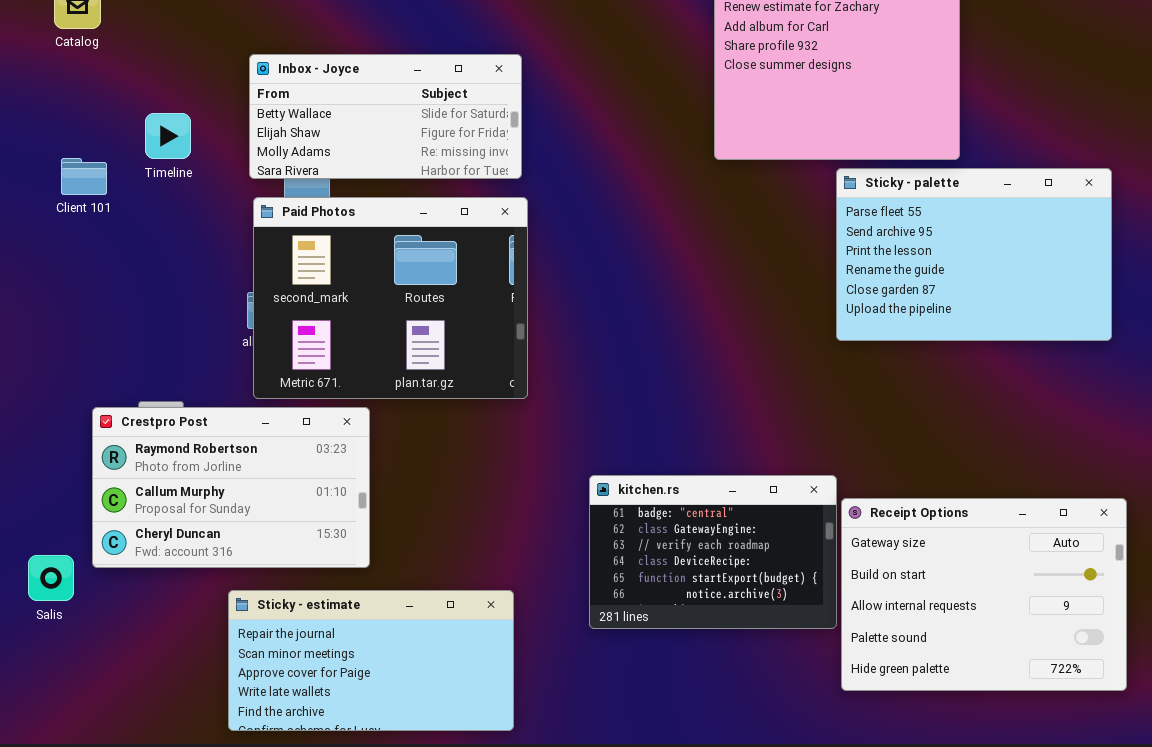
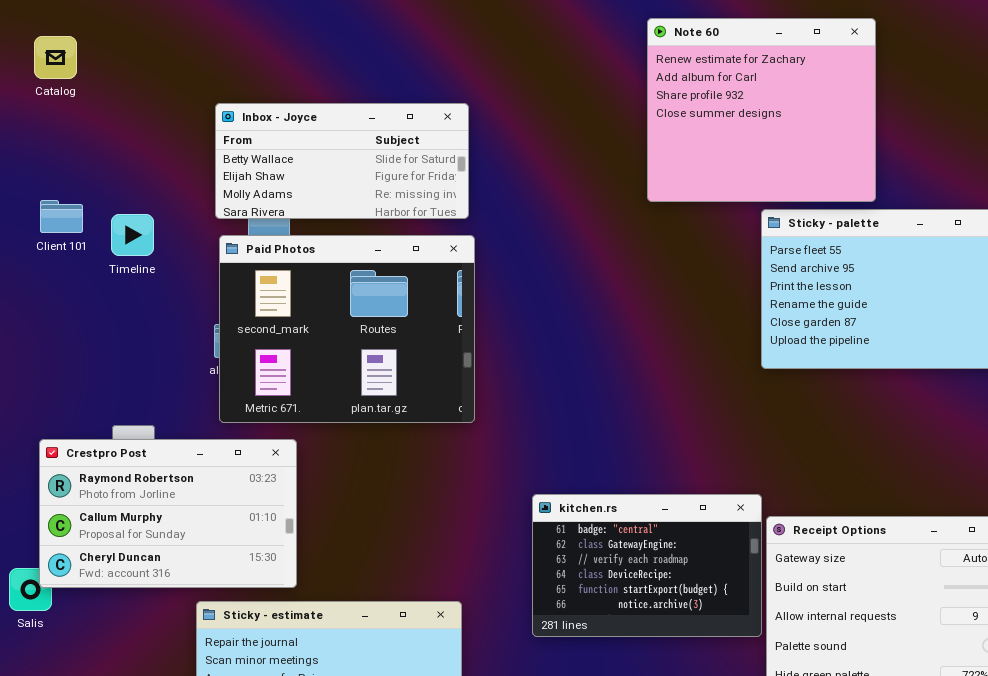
Timeline: [145,113,191,159] -> [111,214,154,256], moved
Crestpro Post: [92,407,370,568] -> [39,439,297,588], moved

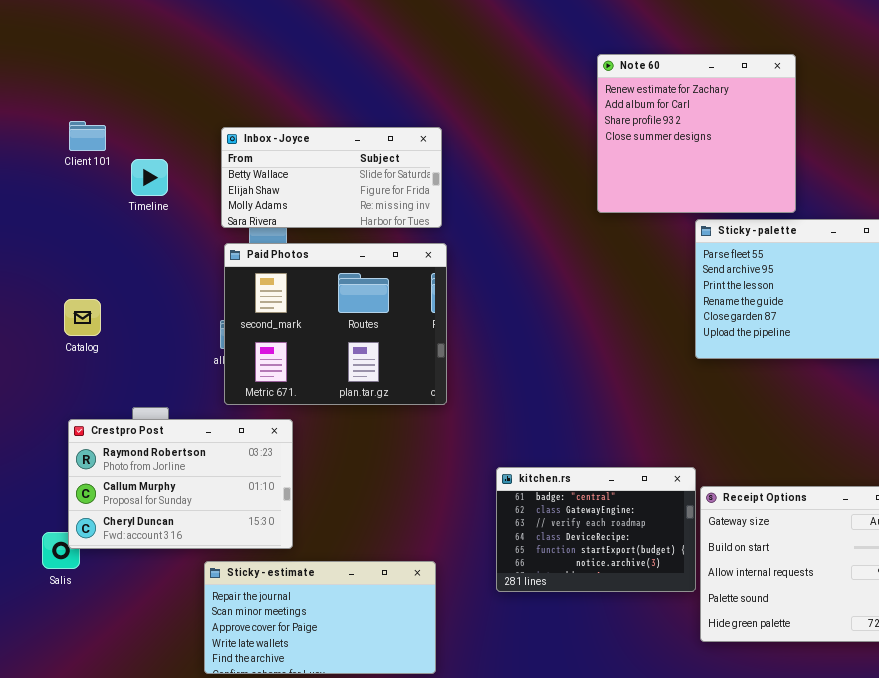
Catalog: [34,36,77,79] -> [64,299,101,336], moved
Client 101: [40,200,83,233] -> [69,121,106,151], moved
Timeline: [111,214,154,256] -> [131,159,168,196], moved

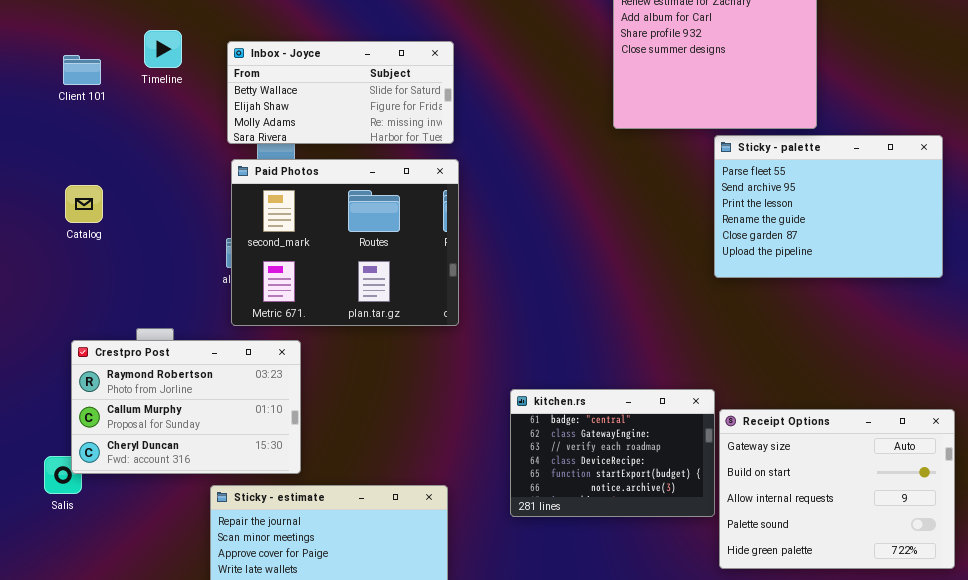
Client 101: [69,121,106,151] -> [63,55,101,85], moved
Timeline: [131,159,168,196] -> [144,30,182,68], moved
Catalog: [64,299,101,336] -> [65,185,103,223], moved

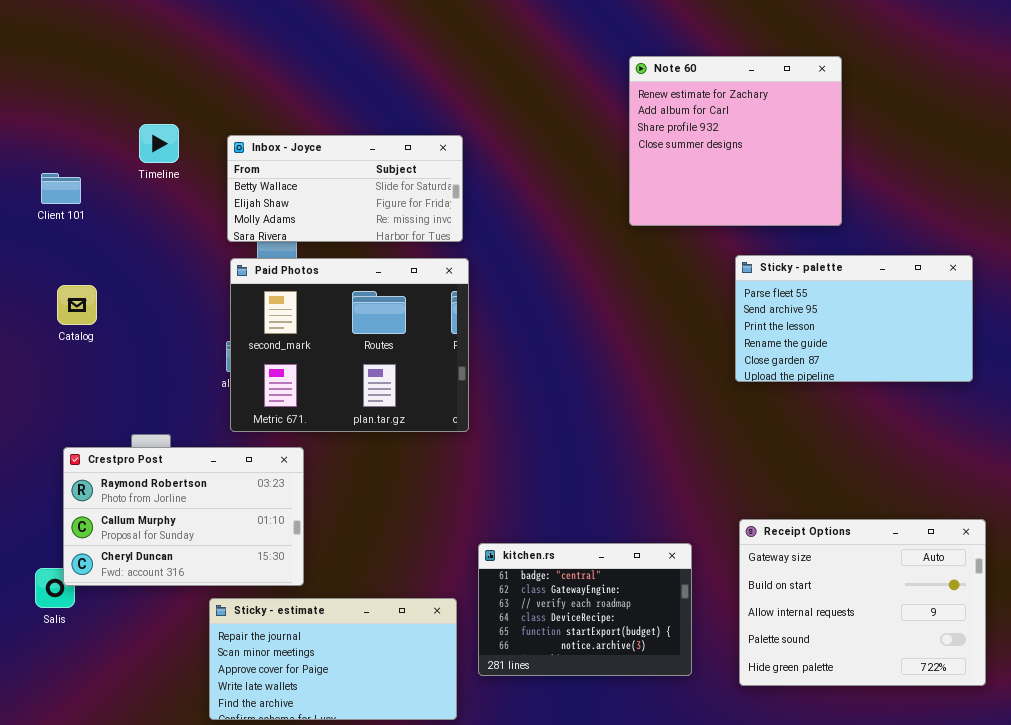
Client 101: [63,55,101,85] -> [41,173,81,204], moved
Sticky - palette: [714,135,943,278] -> [735,255,973,382], resized
kitchen.rs: [510,389,715,517] -> [478,543,692,676], moved

